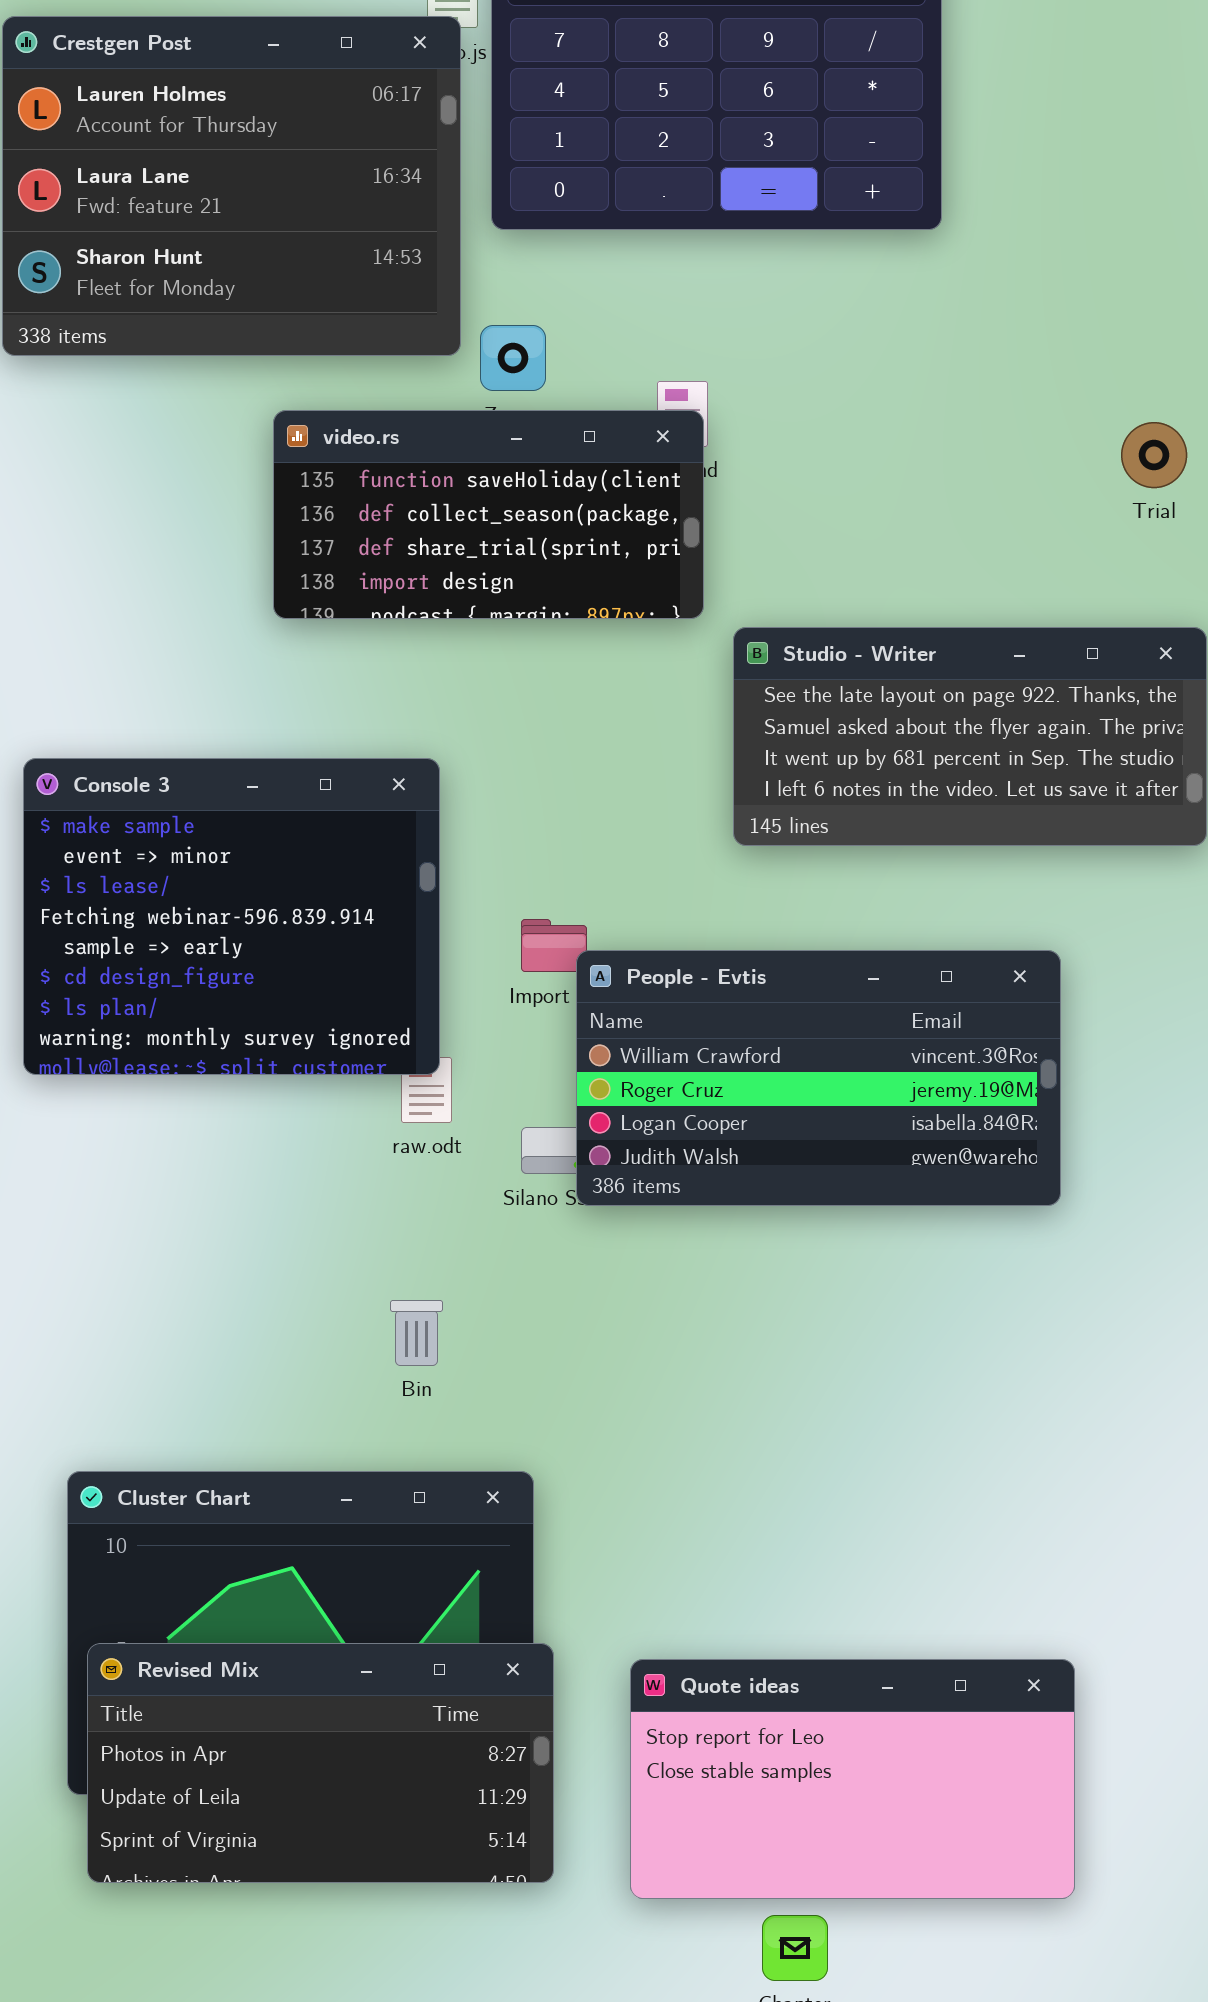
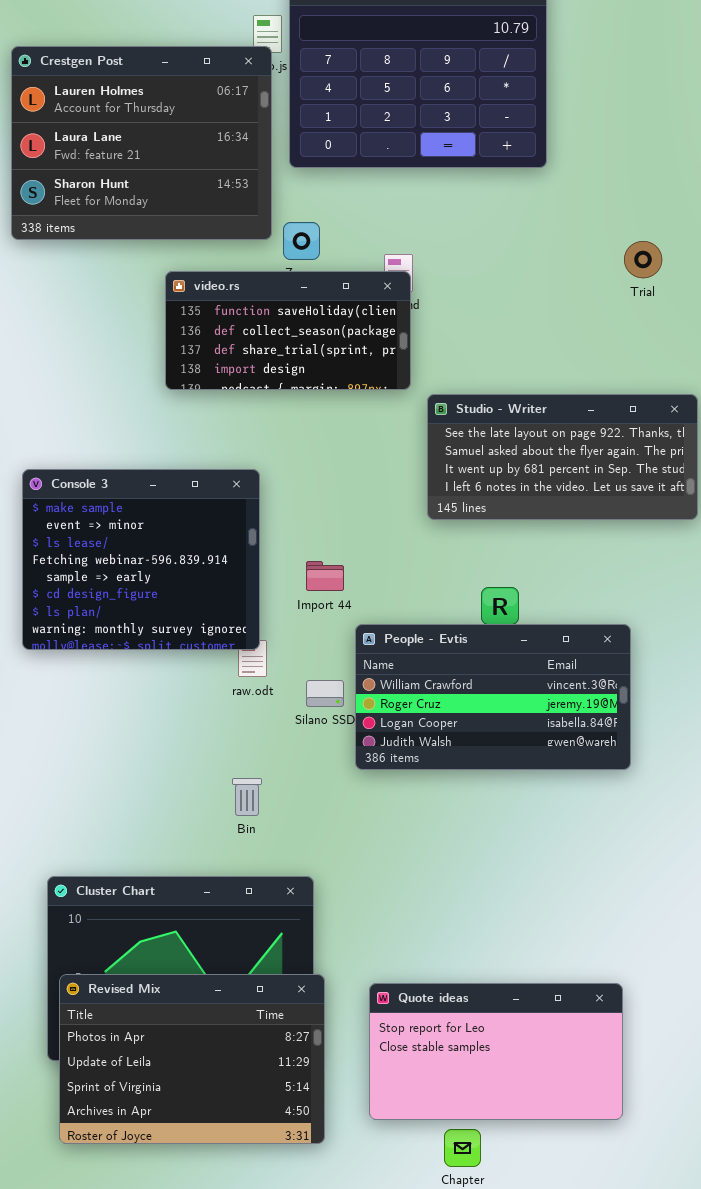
Trial: [1121,422,1187,488] -> [624,241,662,278], moved
People - Evtis: [576,950,1061,1206] -> [355,624,631,770], moved
Revised Mix: [87,1643,554,1883] -> [59,974,325,1144], resized

